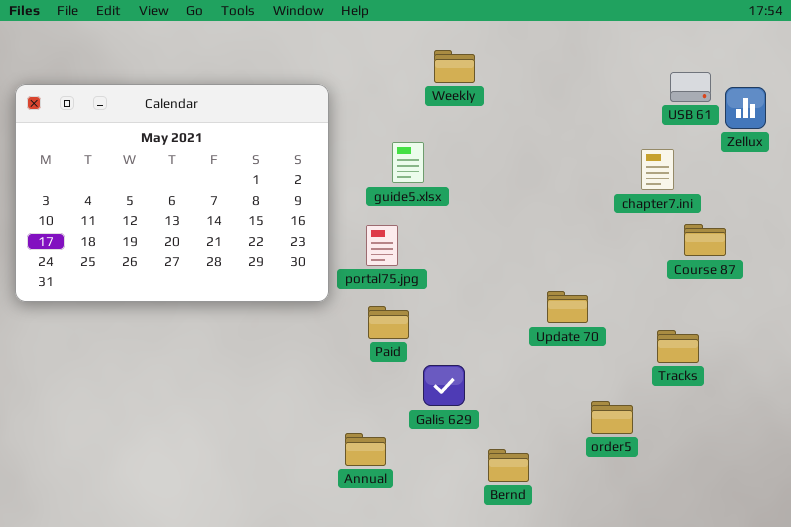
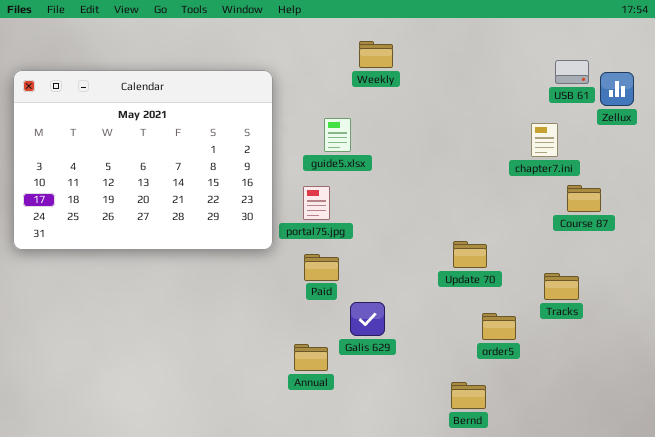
order5: [591,401,633,434] -> [482,313,516,340], moved
Annual: [345,433,386,466] -> [294,344,328,371], moved
Bernd: [488,449,529,482] -> [451,382,486,409], moved

